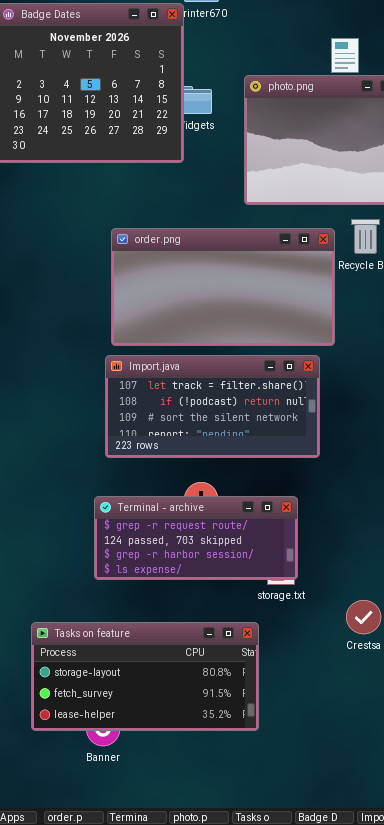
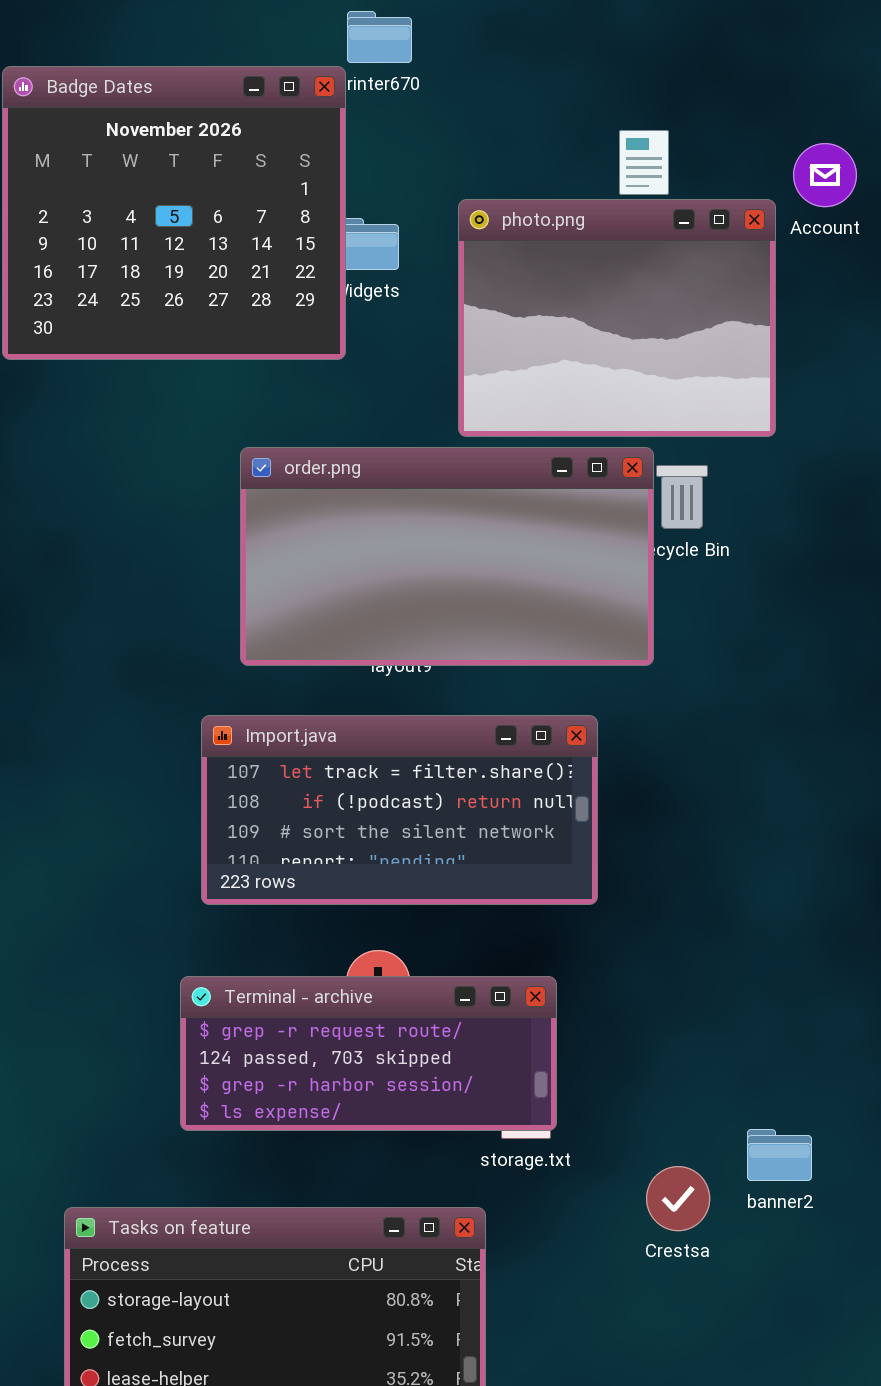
order.png: [111,228,335,346] -> [240,447,654,666], moved

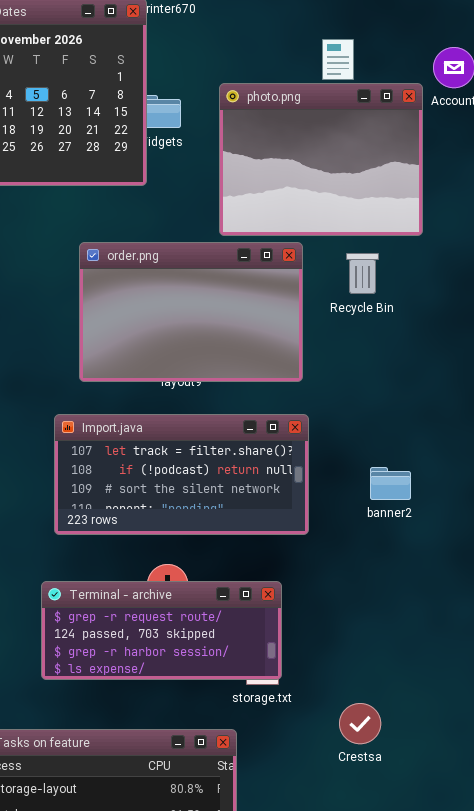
order.png: [240,447,654,666] -> [79,242,303,382], resized
banner2: [747,1129,812,1181] -> [370,467,411,500], moved

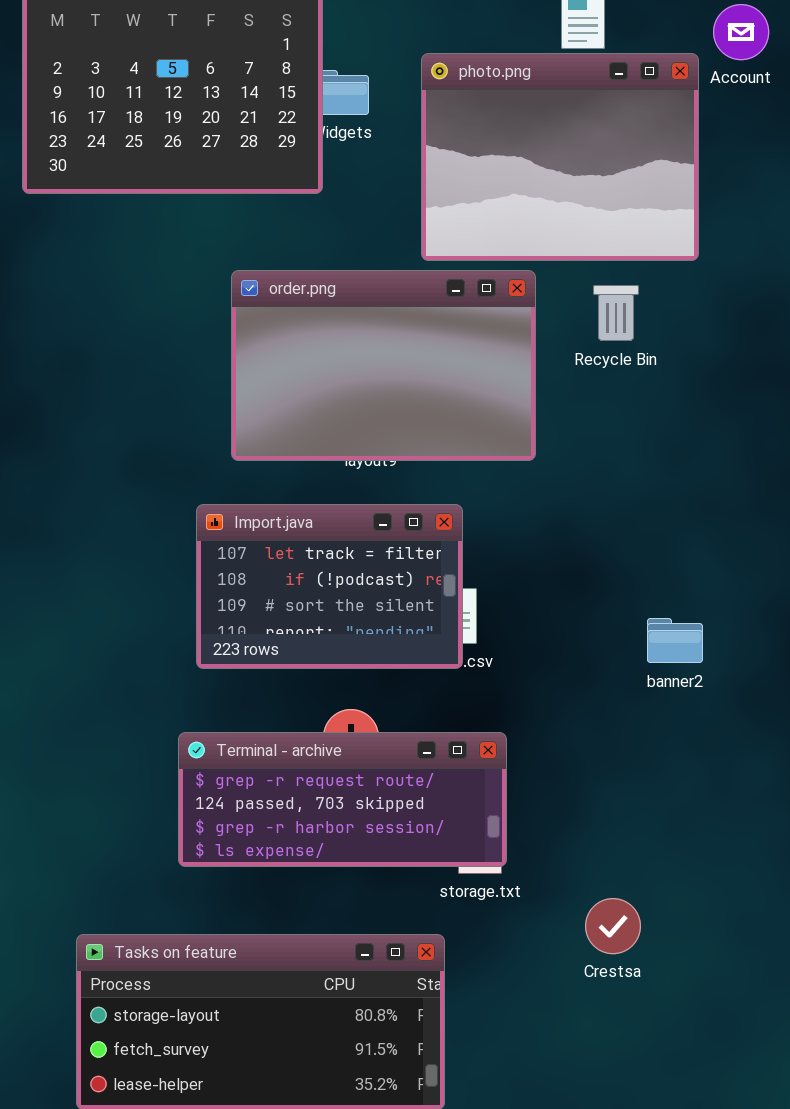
Import.java: [54,414,309,535] -> [196,504,463,669], resized
banner2: [370,467,411,500] -> [647,618,703,663], moved

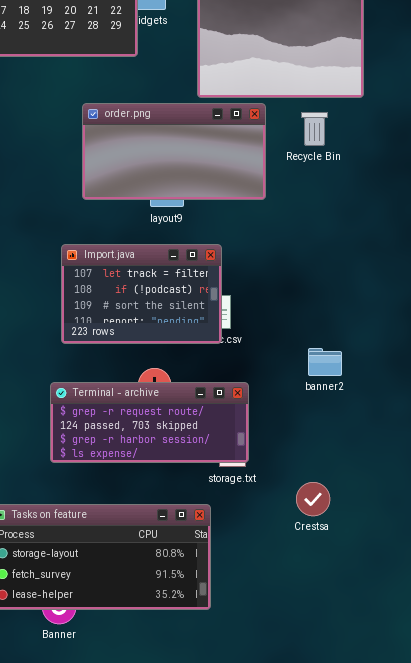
order.png: [231,270,536,461] -> [82,103,266,200], resized
banner2: [647,618,703,663] -> [308,348,342,376], moved

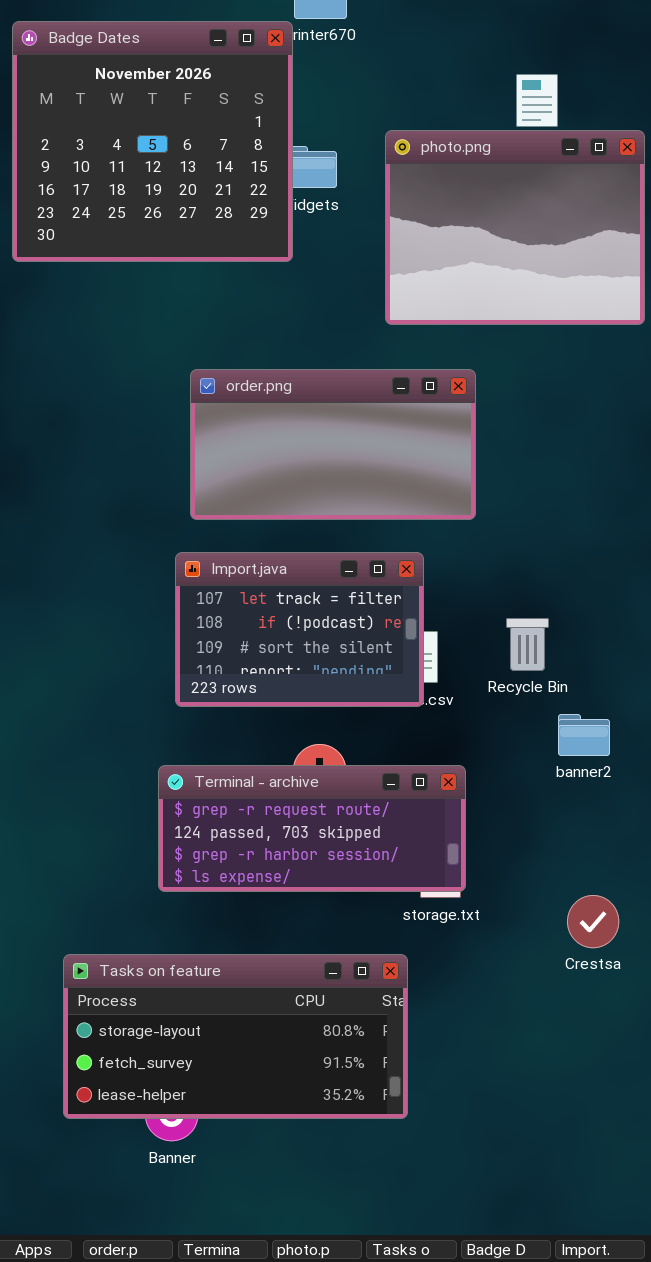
order.png: [82,103,266,200] -> [190,369,476,520], moved
Recycle Bin: [301,112,328,146] -> [506,618,549,671], moved
Crestsa: [296,482,330,516] -> [567,895,619,948], moved

